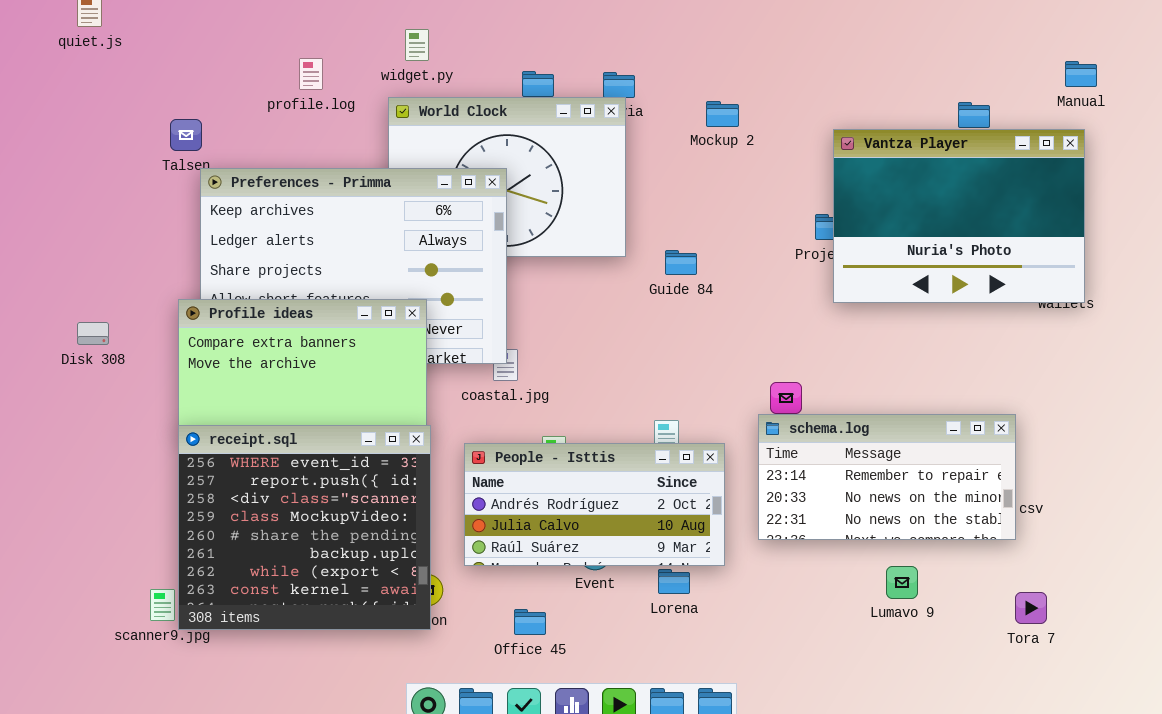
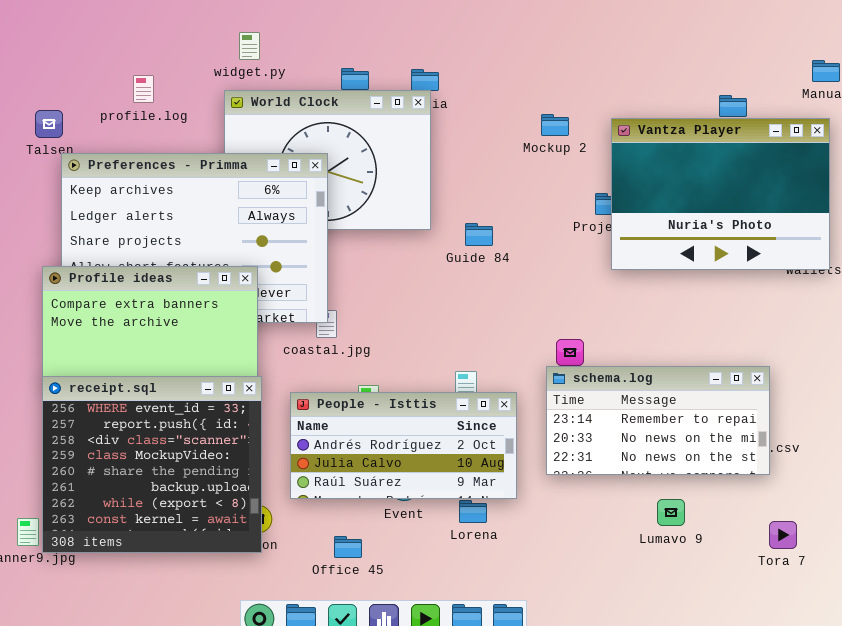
profile.log: [299,58,323,90] -> [133,75,154,103], moved
Mockup 2: [706,101,739,127] -> [541,114,569,136], moved

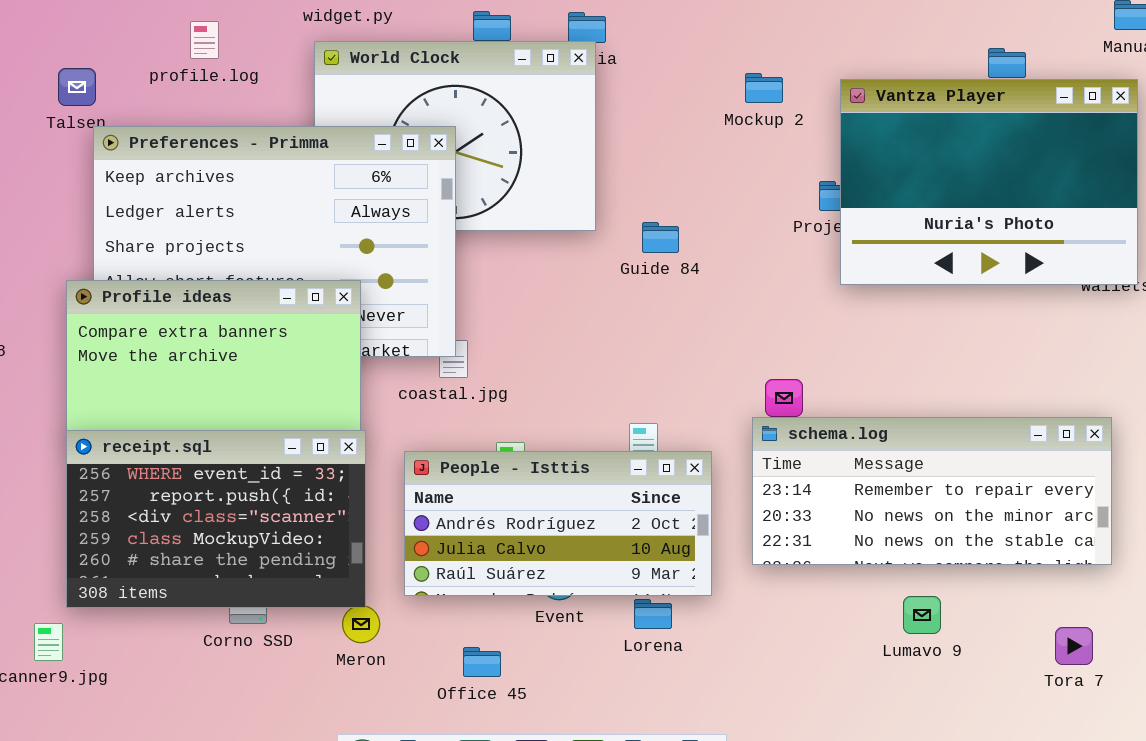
schema.log: [546,366,770,475] -> [752,417,1112,565], resized
receipt.sql: [42,376,262,553] -> [66,430,366,608], resized

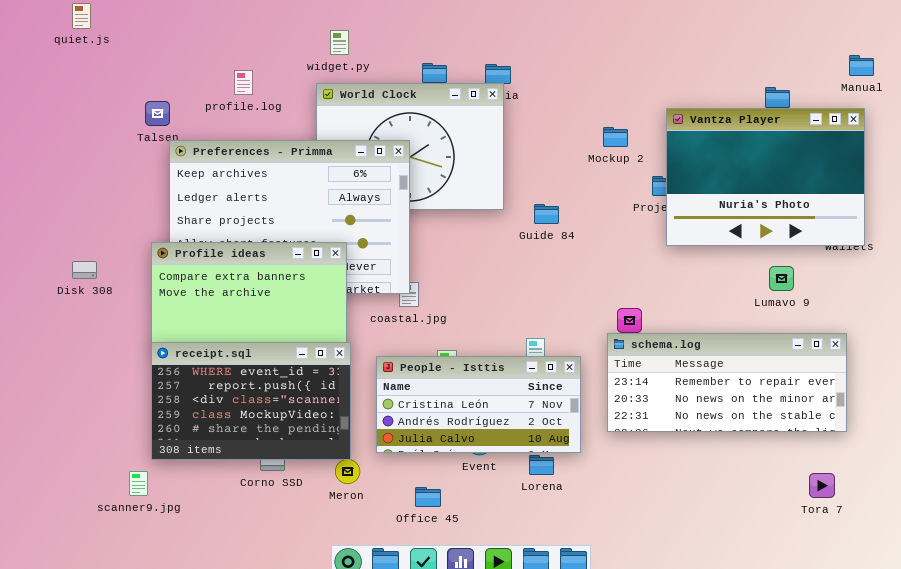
Mockup 2: [745,73,783,103] -> [603,127,628,147], moved
People - Isttis: [404,451,712,596] -> [376,356,581,453], scrolled up 1 row
Lumavo 9: [903,596,941,634] -> [769,266,794,291], moved

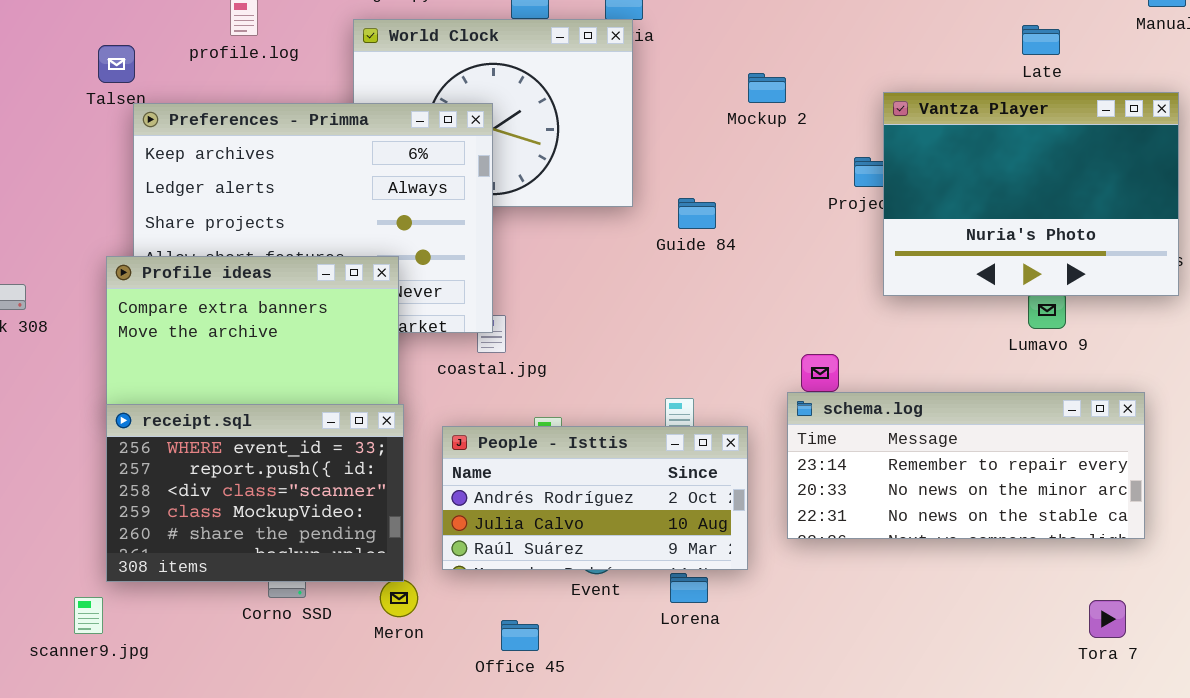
Vantza Player: [666,108,865,246] -> [883,92,1179,296], moved
Mockup 2: [603,127,628,147] -> [748,73,786,103], moved
People - Isttis: [376,356,581,453] -> [442,426,748,570], scrolled down 1 row

